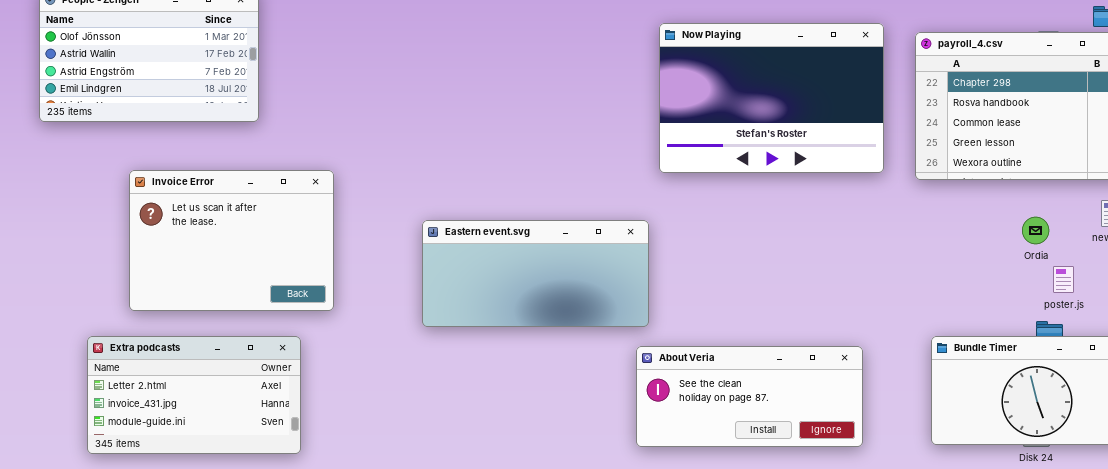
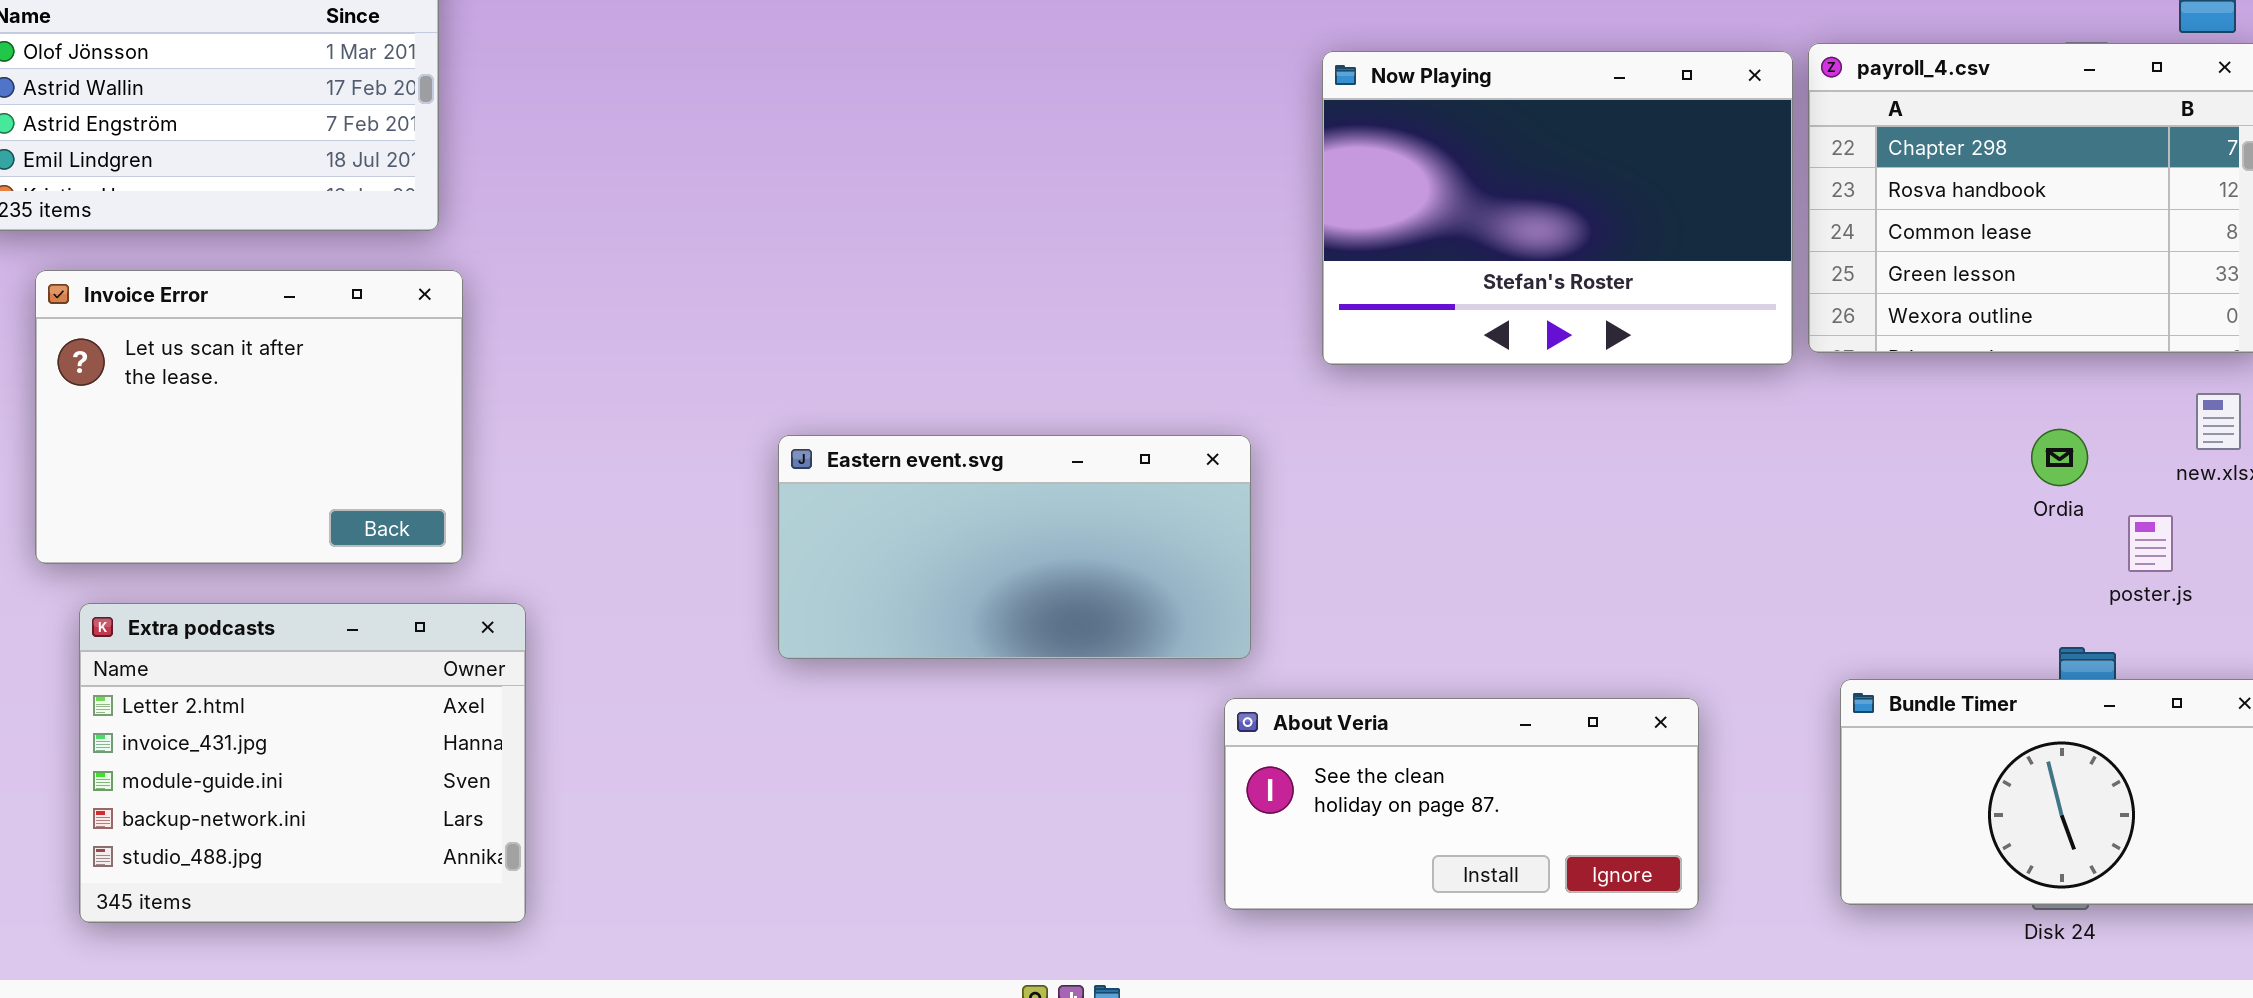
Now Playing: [659,23,884,173] -> [1322,51,1793,365], moved
Invoice Error: [129,170,334,311] -> [35,270,463,564], moved
poster.js: [1053,266,1074,293] -> [2128,515,2173,572], moved
Extra podcasts: [87,336,301,454] -> [79,603,526,923], resized

